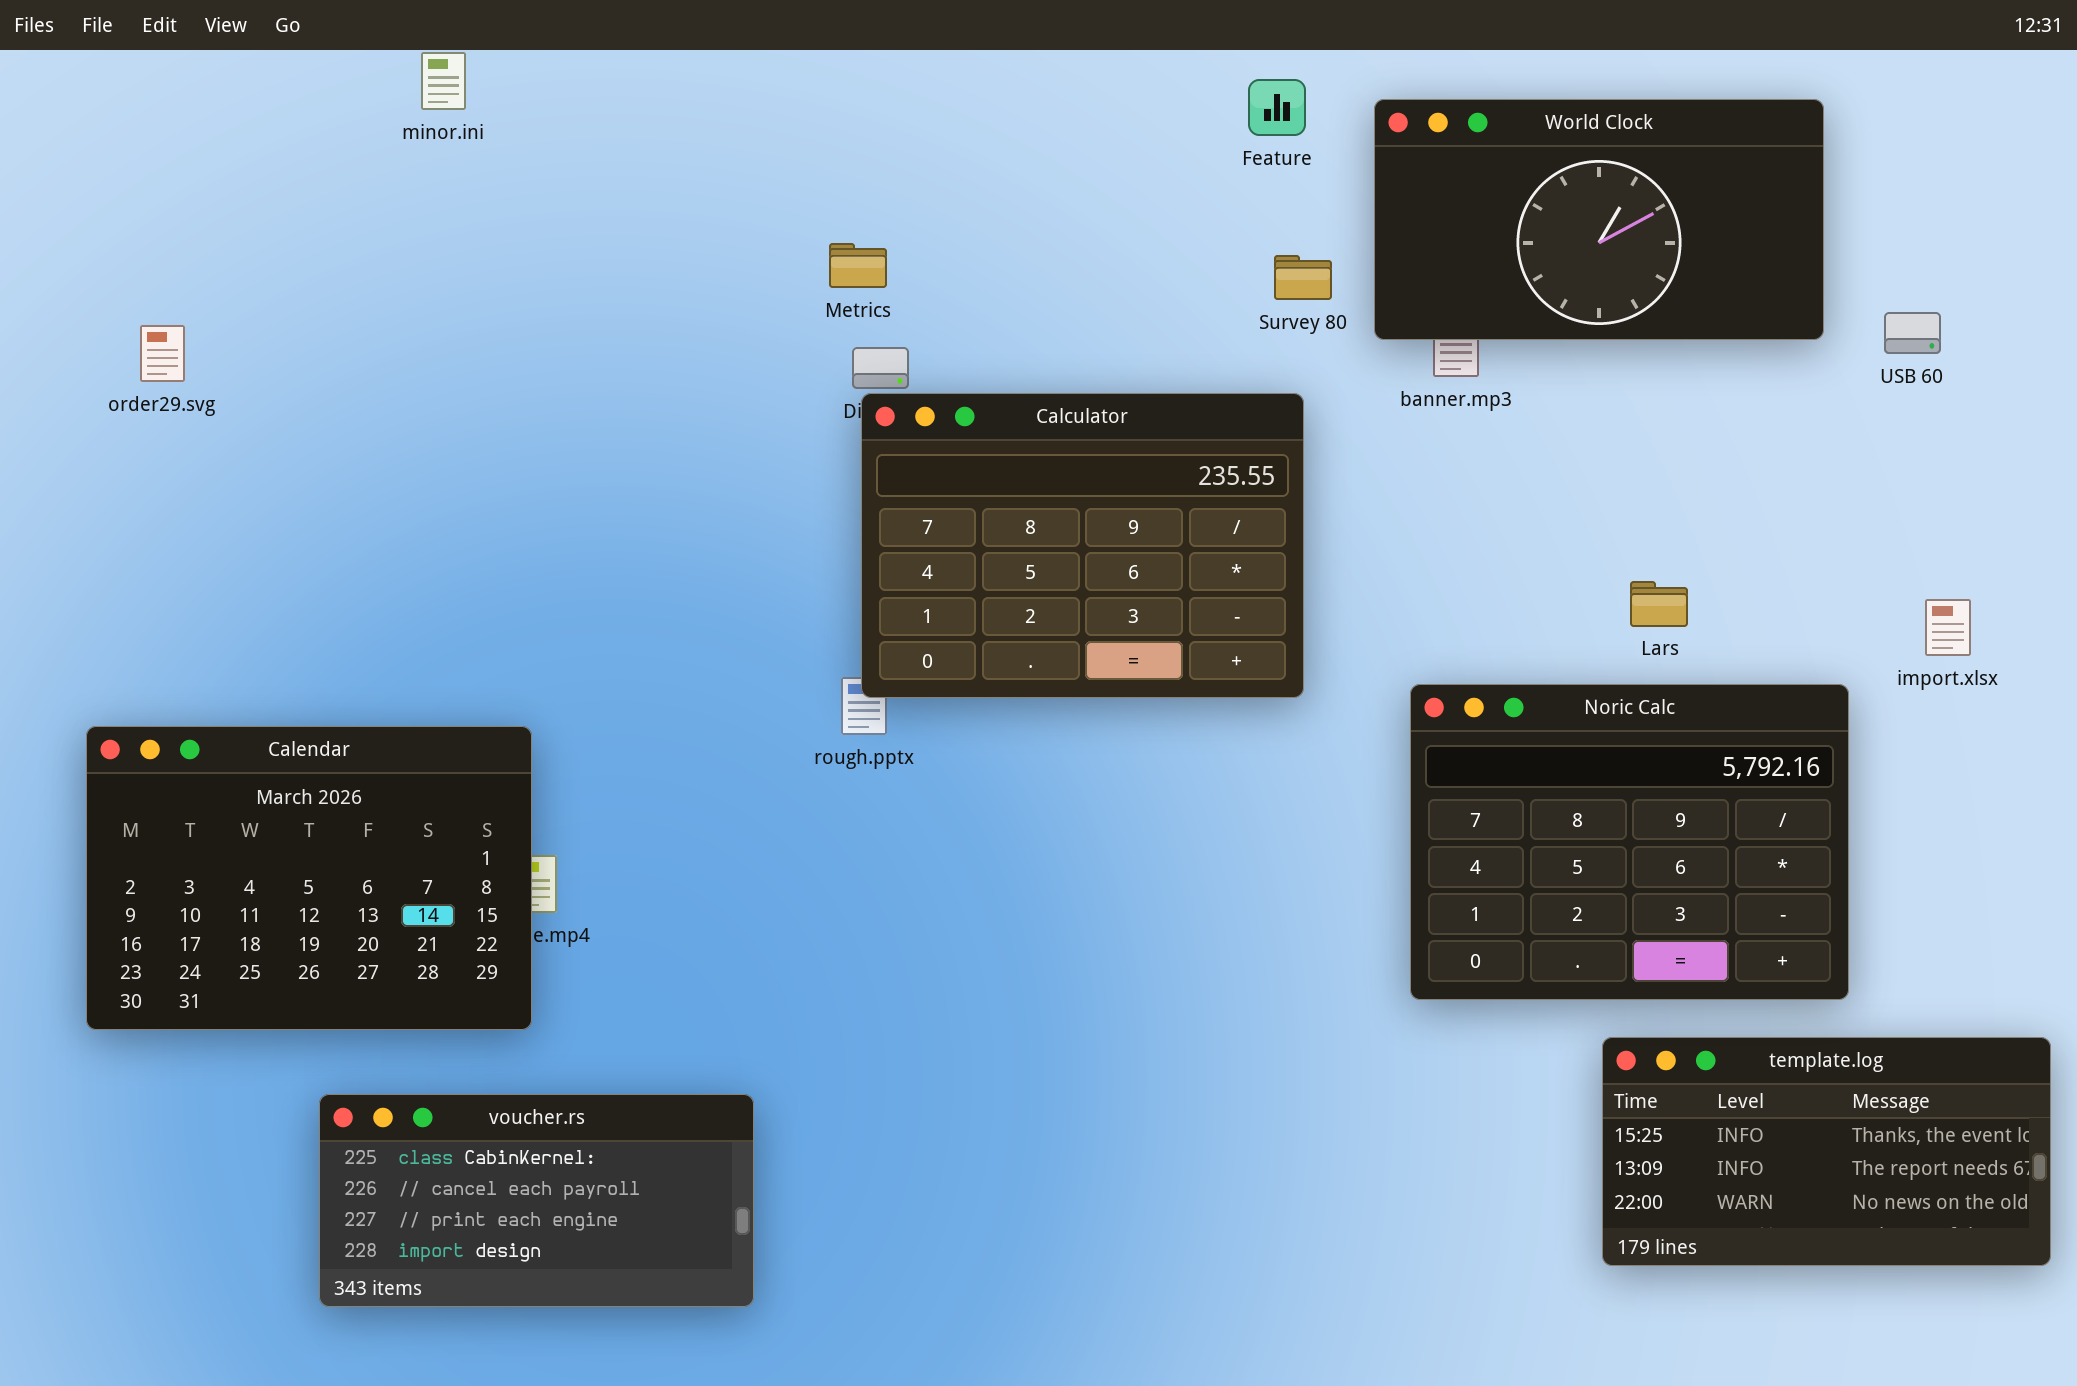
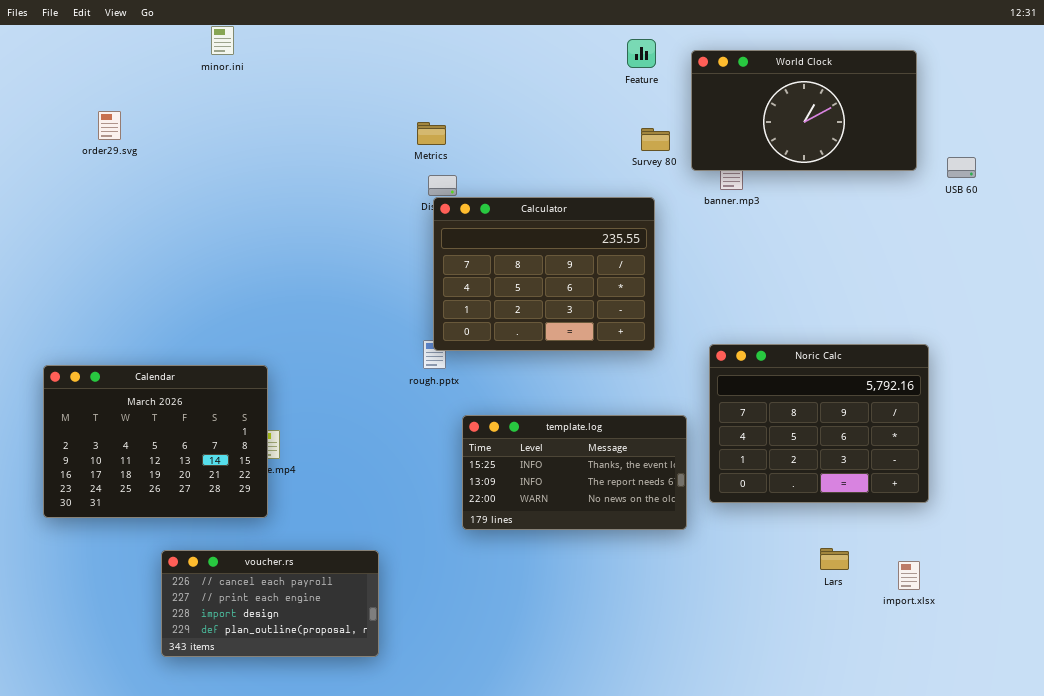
order29.svg: [140,325,185,382] -> [98,111,121,140], moved
Lars: [1630,581,1688,627] -> [820,548,849,570], moved
import.xlsx: [1925,599,1971,656] -> [898,561,920,590], moved
template.log: [1602,1037,2051,1266] -> [462,415,687,530], moved
voucher.rs: [319,1094,754,1307] -> [161,550,379,657], scrolled down 1 row

